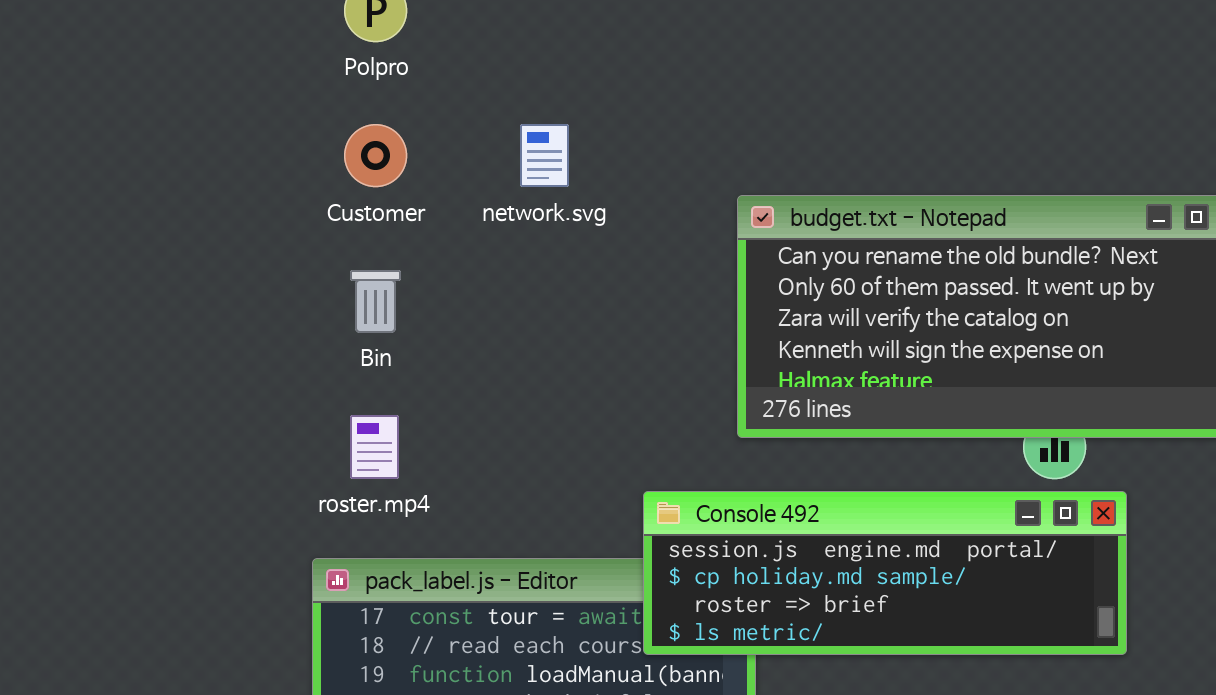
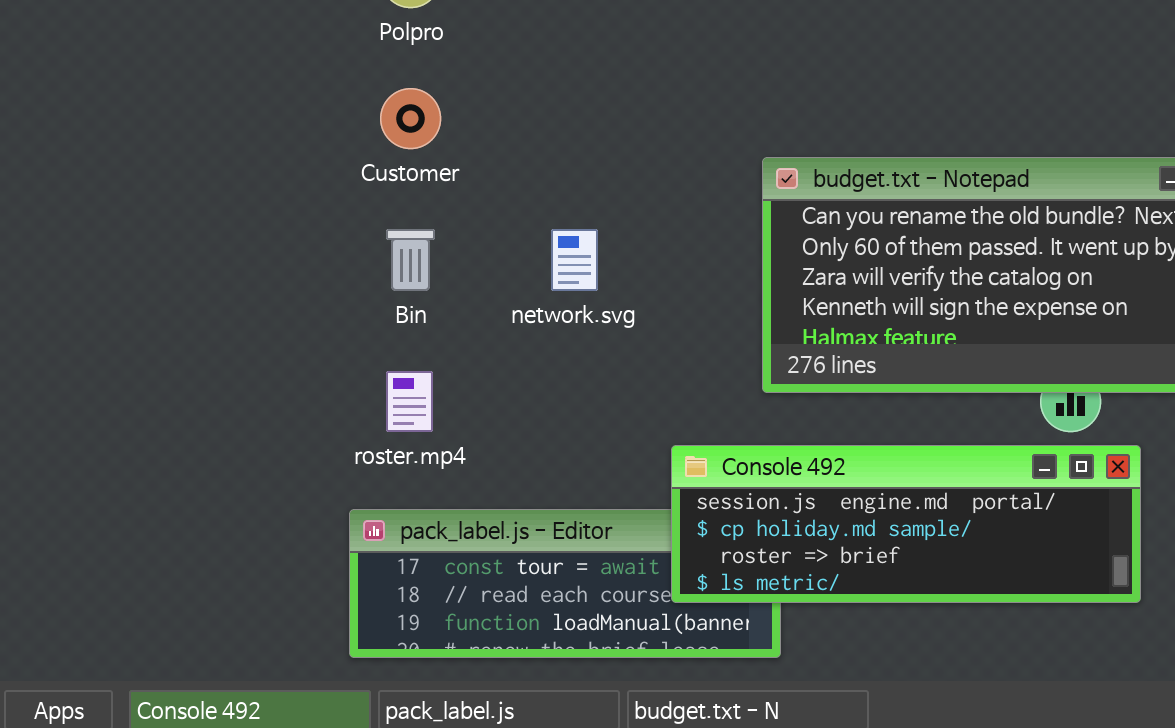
network.svg: [520,124,569,187] -> [551,229,598,291], moved

